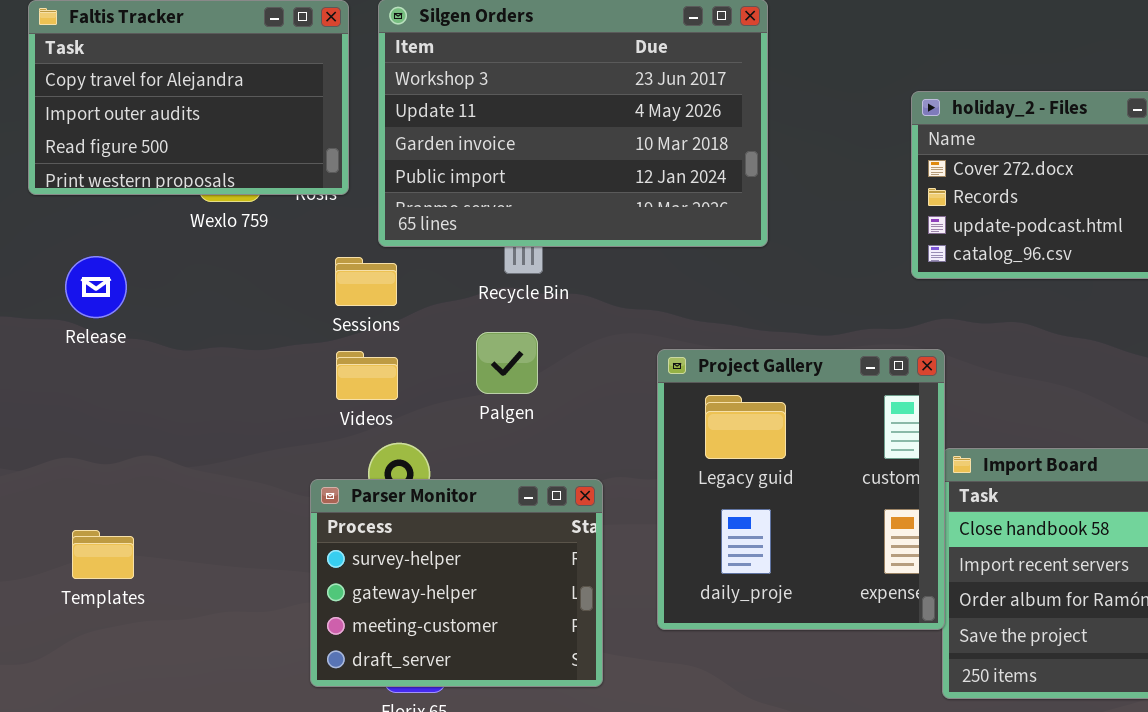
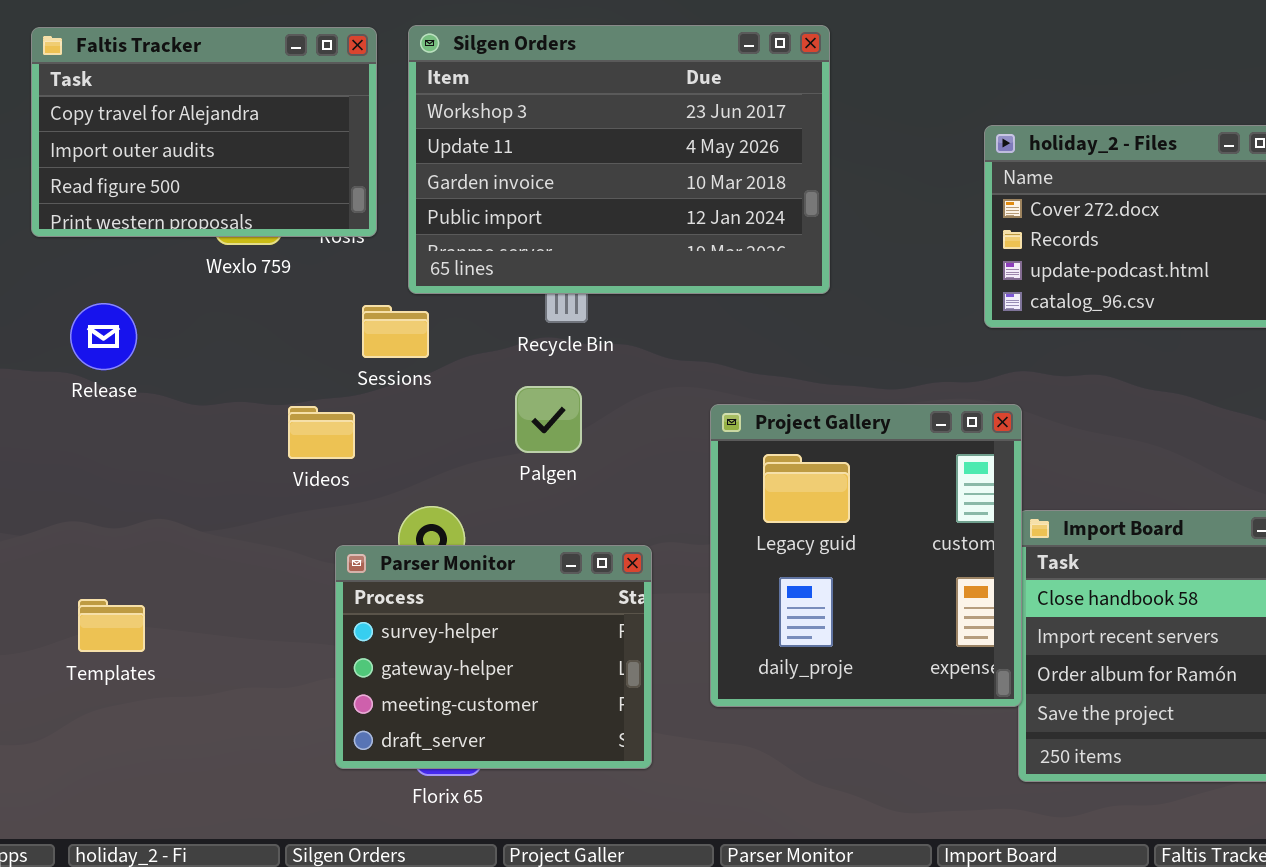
Videos: [336,351,398,400] -> [288,406,355,459], moved

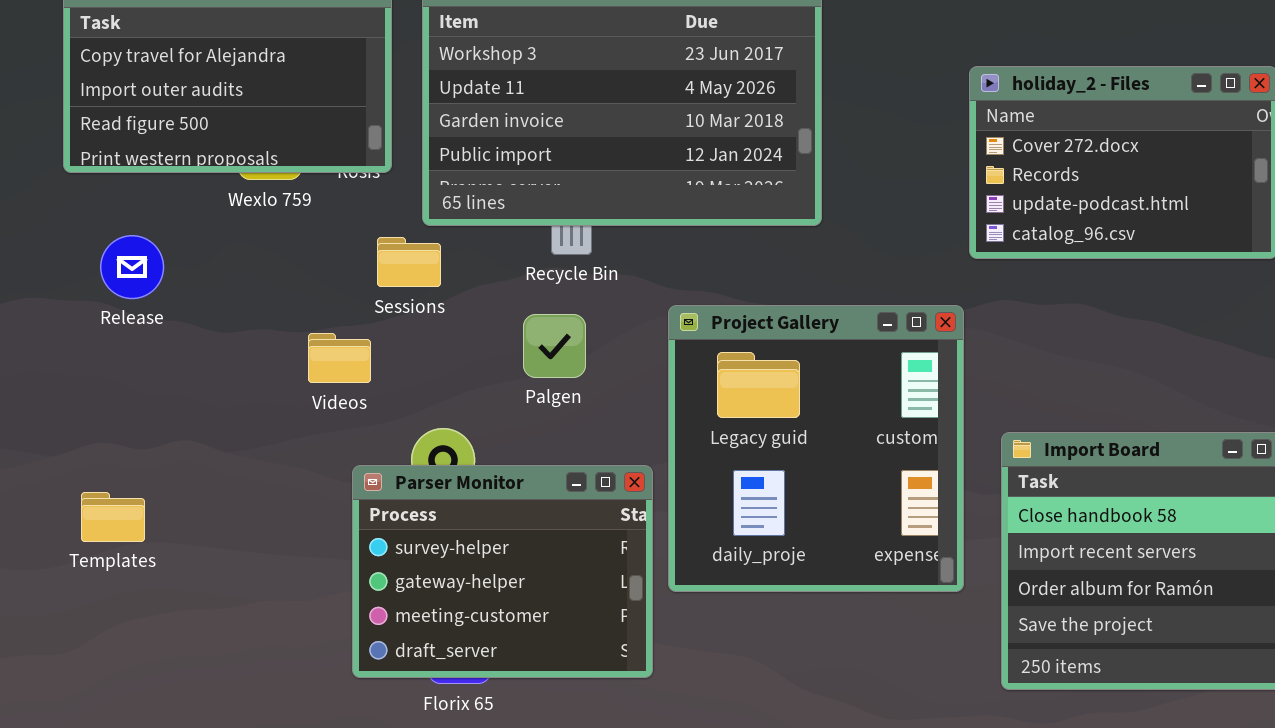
Project Gallery: [710,404,1022,707] -> [668,305,964,592], moved
Templates: [78,599,145,652] -> [81,492,145,542], moved

